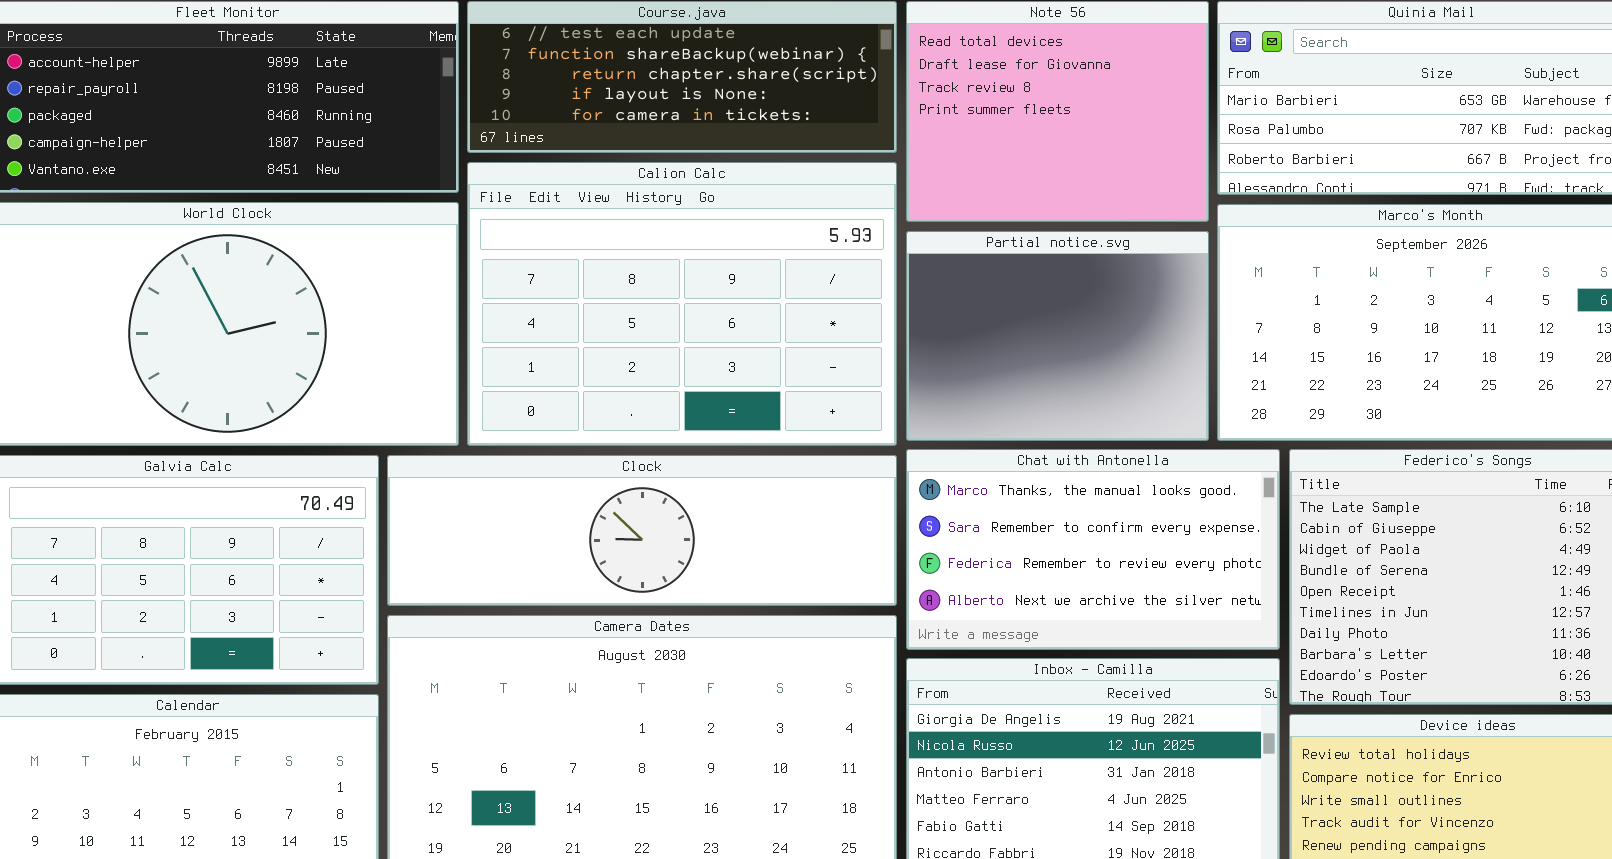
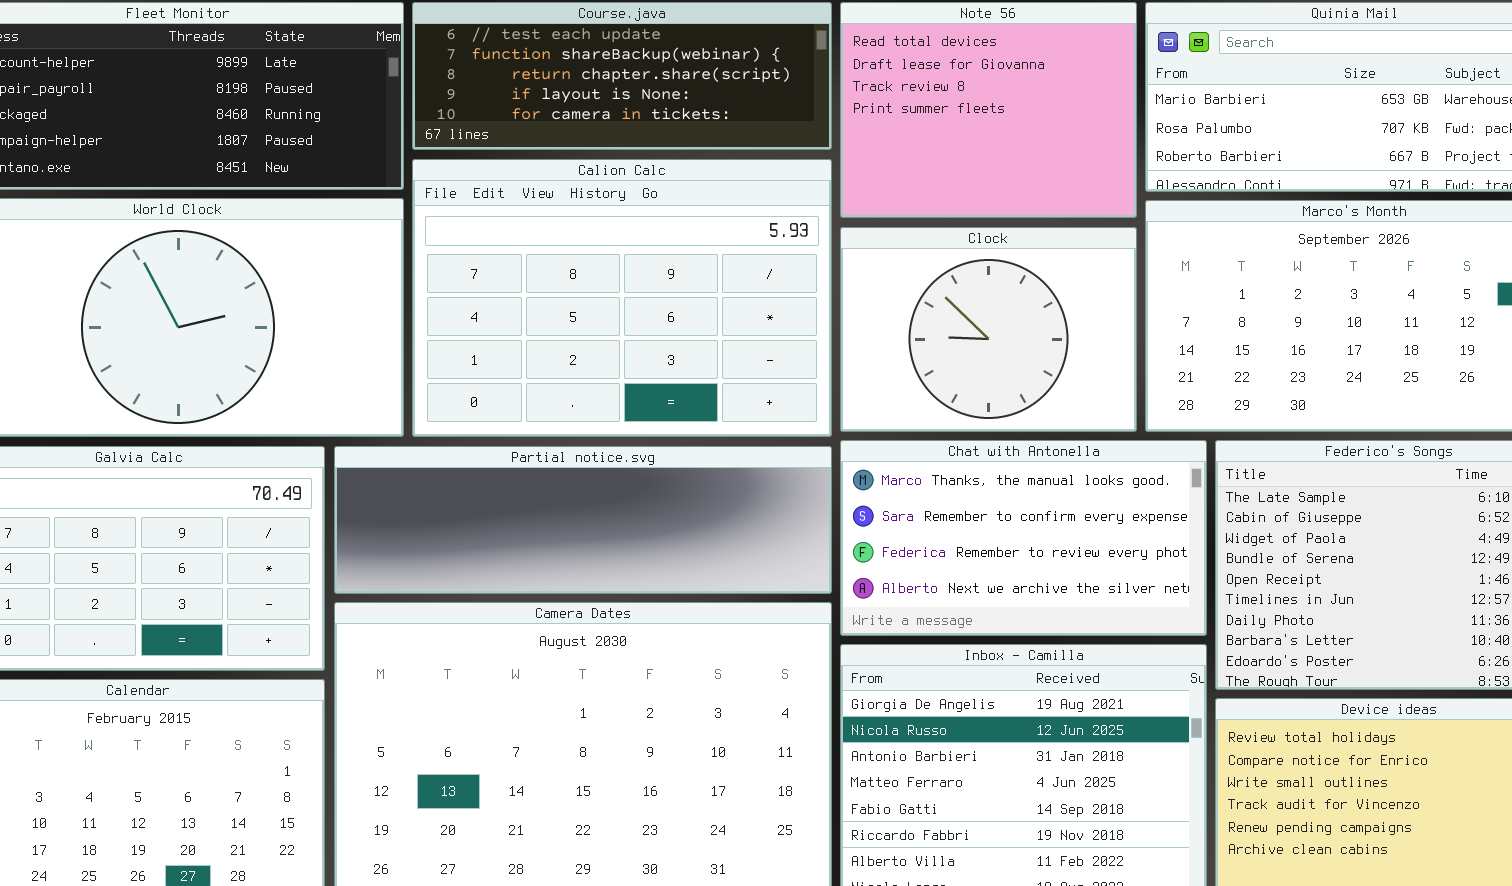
Partial notice.svg: [906,231,1209,441] -> [334,446,832,594], moved, resized
Clock: [387,455,897,606] -> [840,227,1137,432], moved, resized

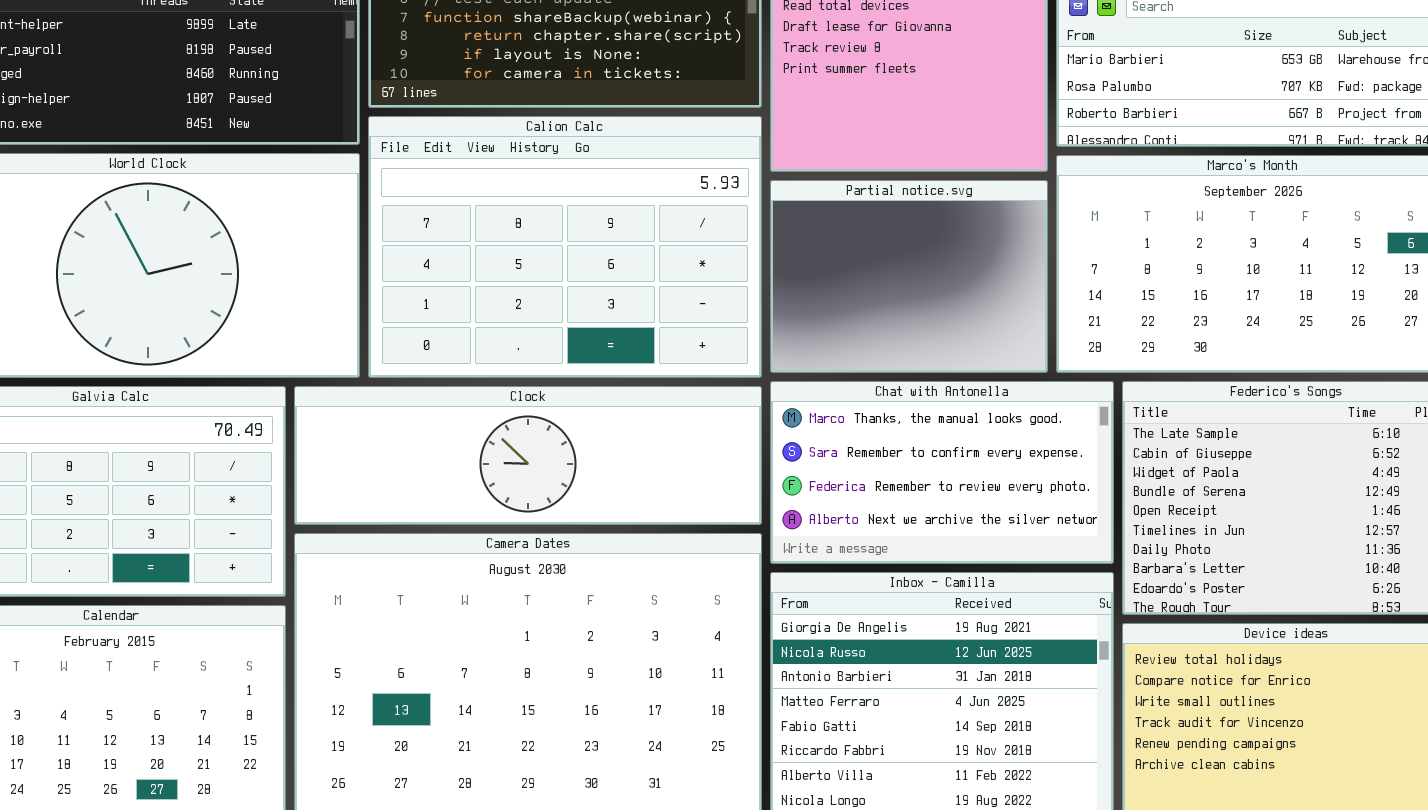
Clock: [840,227,1137,432] -> [294,386,762,525], moved, resized
Partial notice.svg: [334,446,832,594] -> [770,180,1048,373], moved, resized

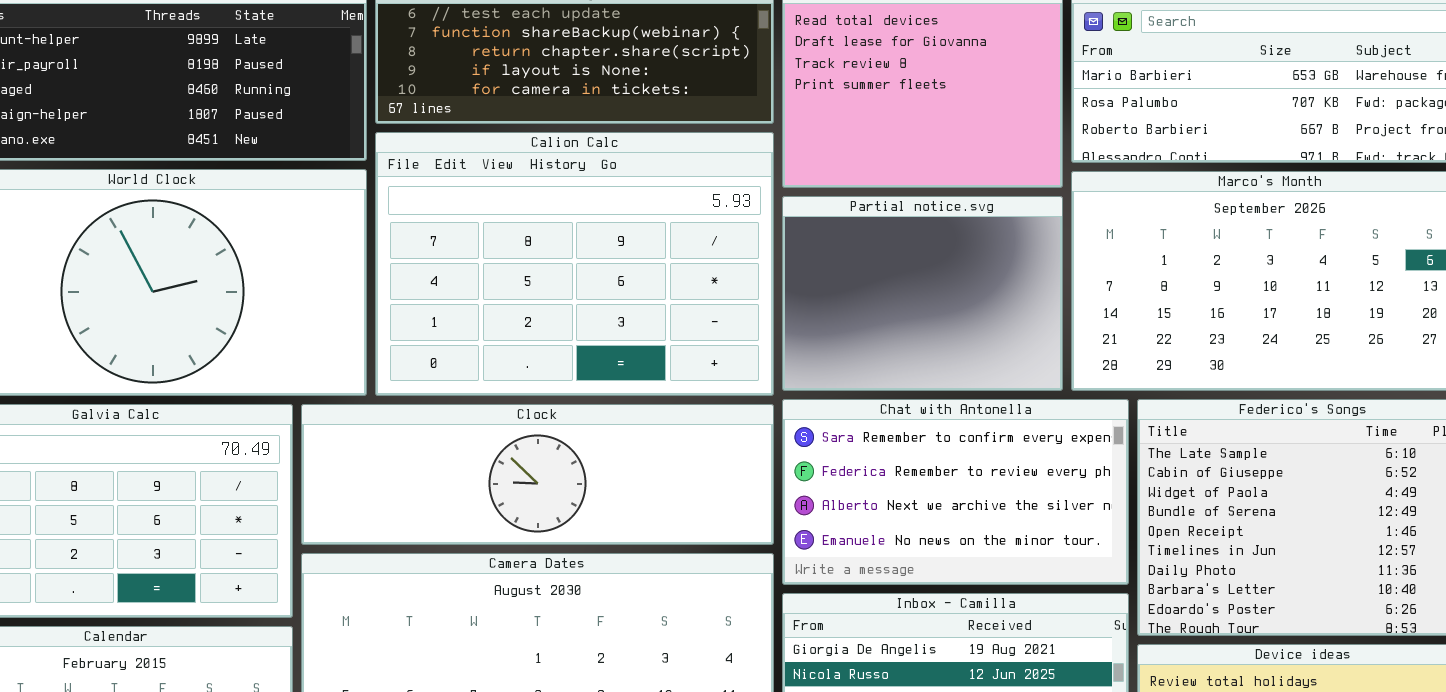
Chat with Antonella: [770,381,1114,564] -> [782,399,1129,585], scrolled down 1 row

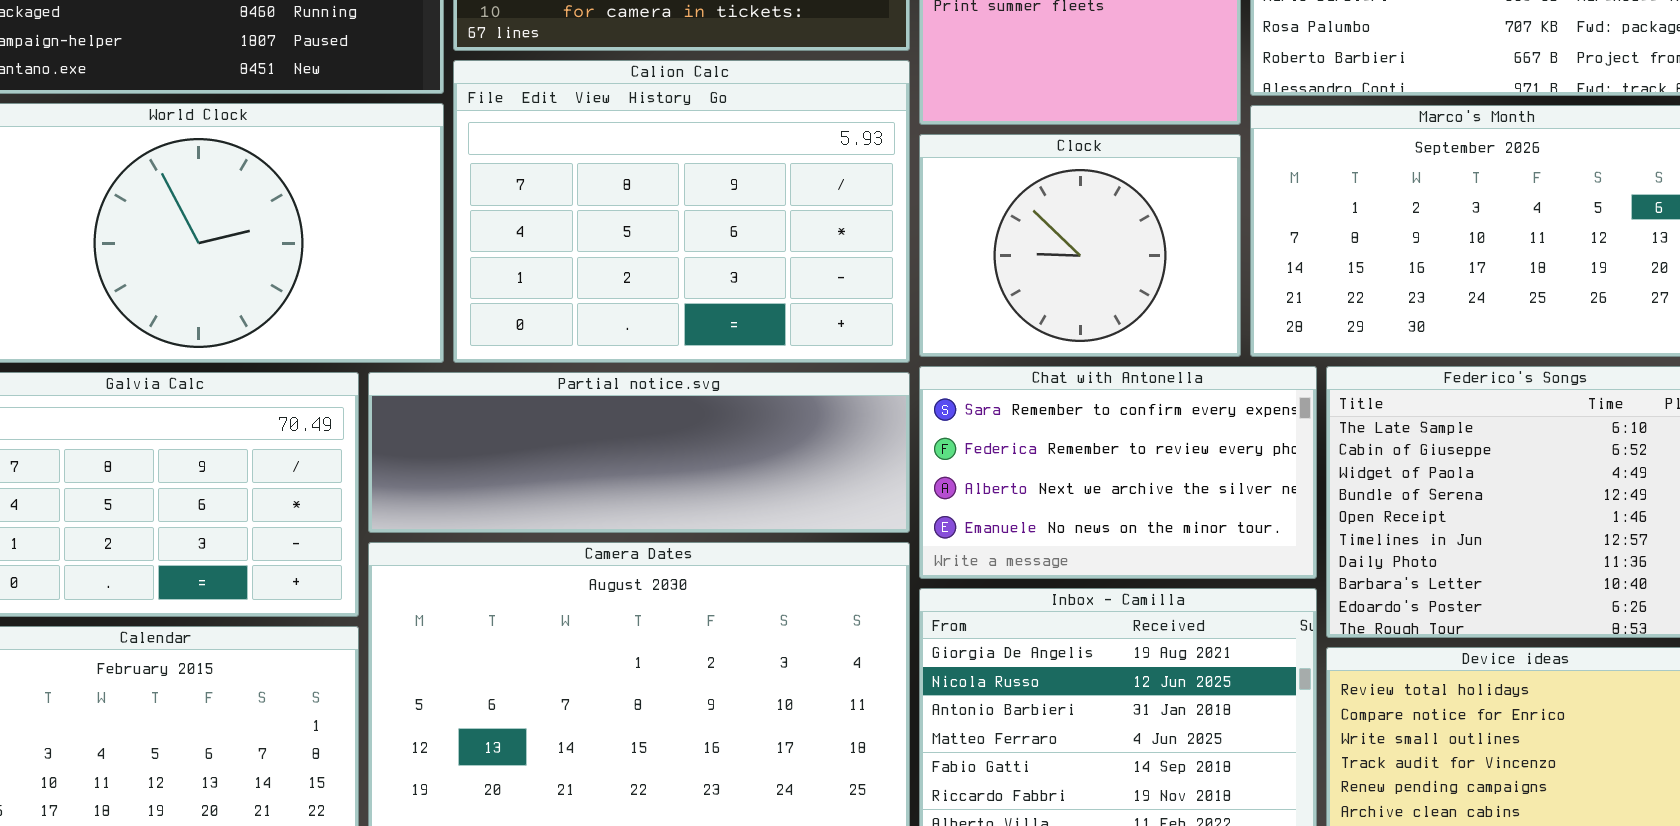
Partial notice.svg: [782,196,1063,391] -> [368,372,910,533], moved, resized
Clock: [301,404,774,545] -> [919,134,1241,357], moved, resized

